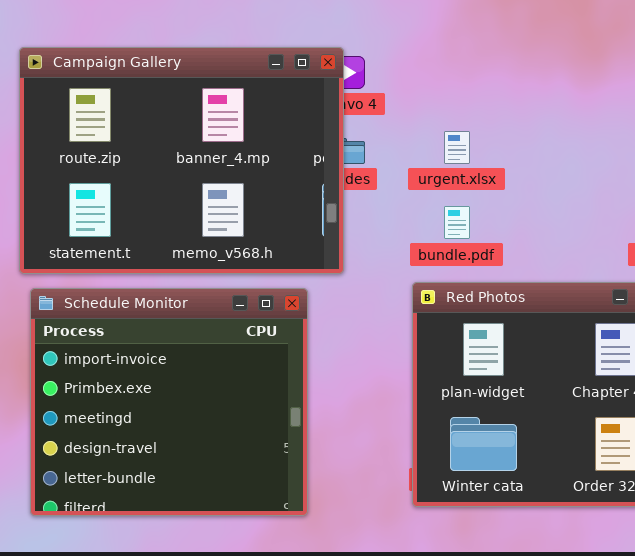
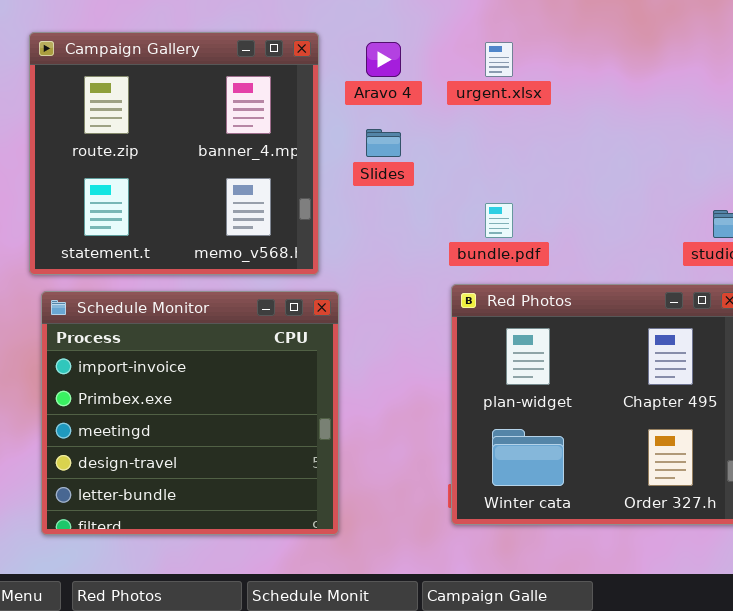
Campaign Gallery: [19,47,344,274] -> [29,32,319,275], resized
urgent.xlsx: [444,131,470,164] -> [485,42,513,77], moved

